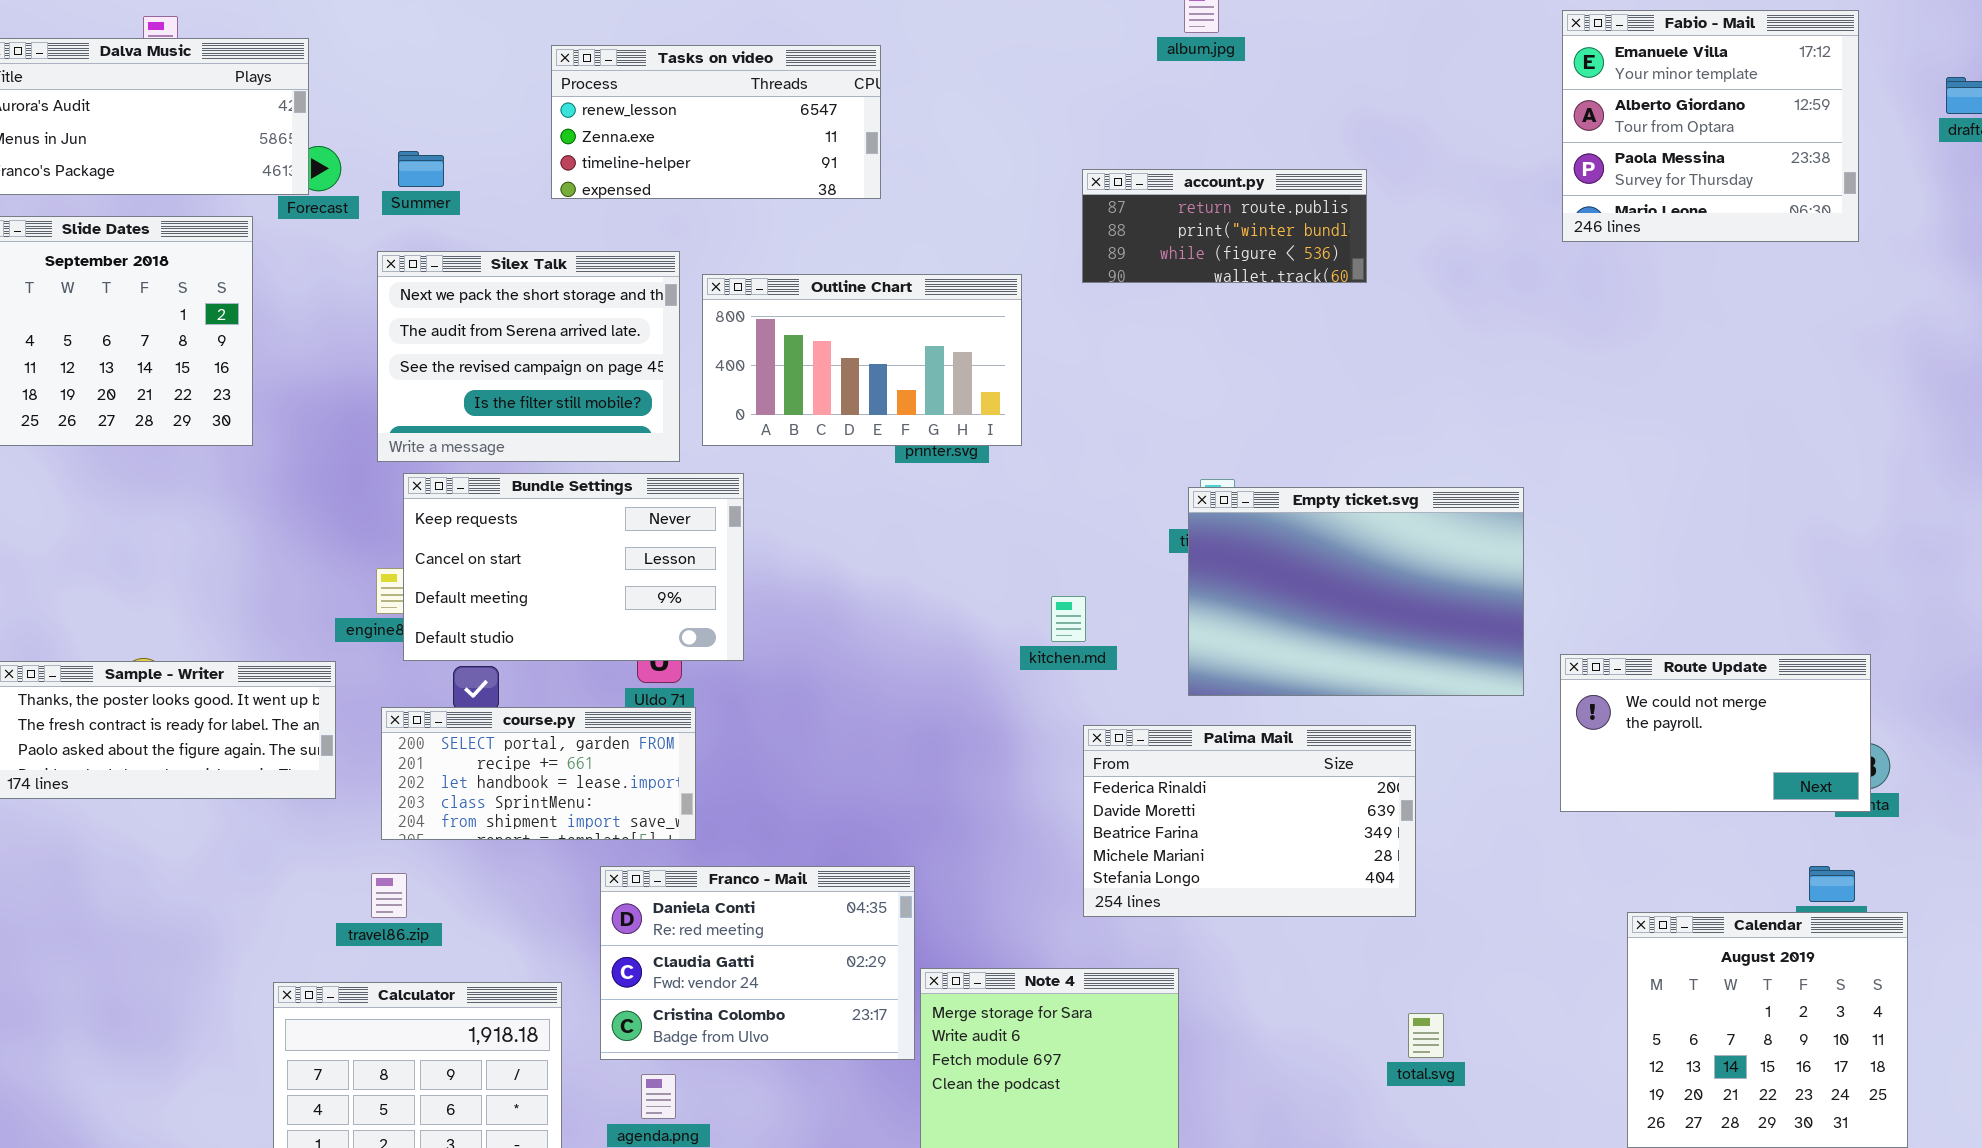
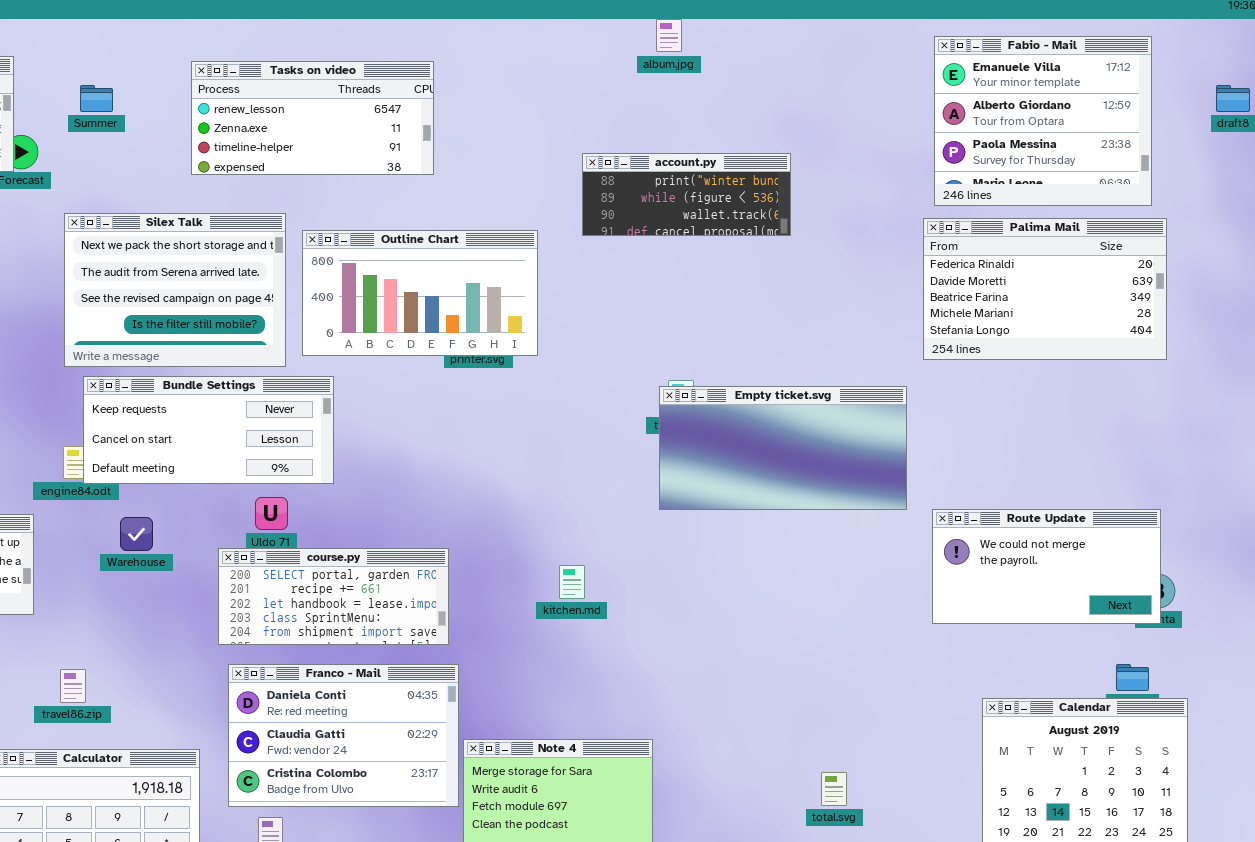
Summer: [398,151,444,187] -> [80,85,113,112], moved
account.py: [1082,169,1367,283] -> [582,153,791,236], scrolled down 1 row
Bundle Settings: [403,473,744,661] -> [83,376,334,484], resized
Empty ticket.svg: [1188,487,1524,696] -> [659,386,907,510], resized
kitchen.md: [1051,596,1086,642] -> [559,565,585,599], moved
course.py: [381,707,696,840] -> [218,548,449,645], moved
Palima Mail: [1083,725,1416,917] -> [923,218,1167,360], moved

